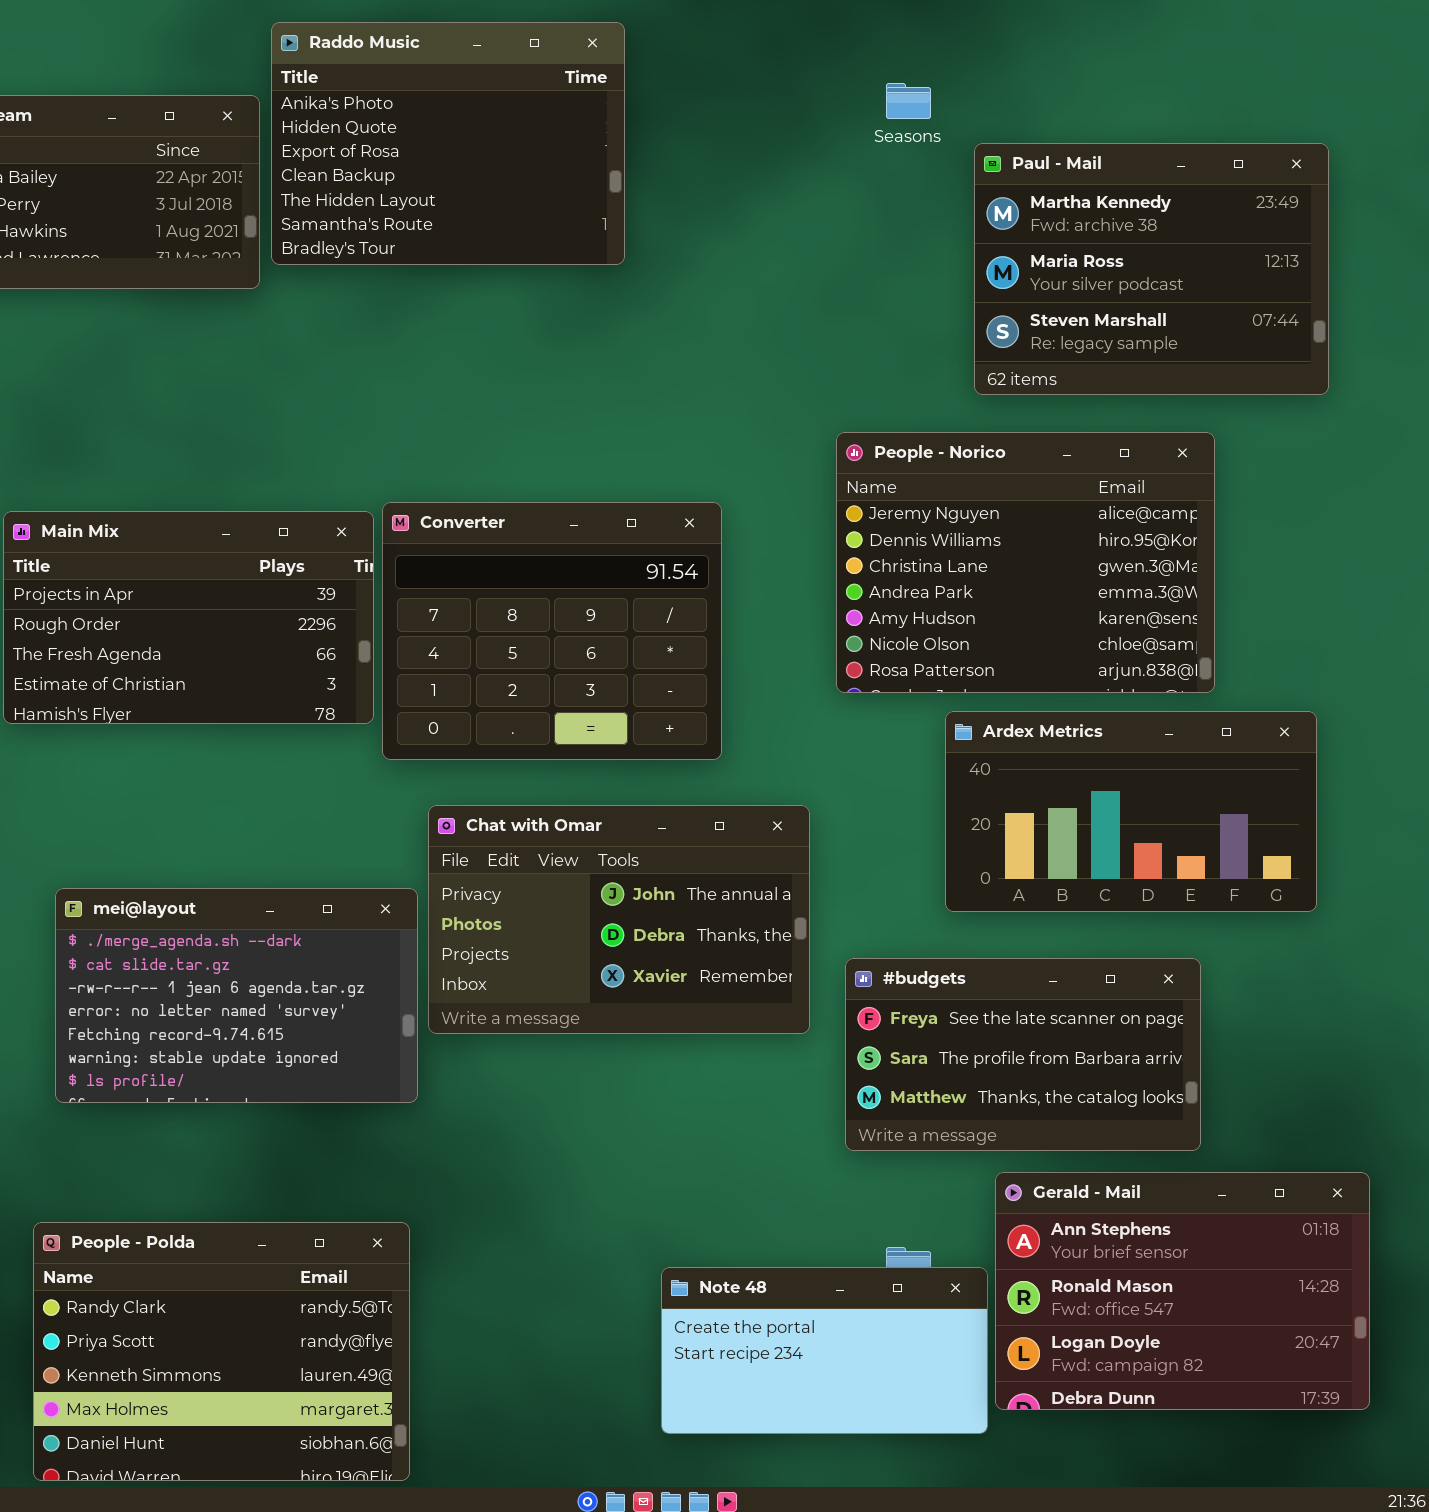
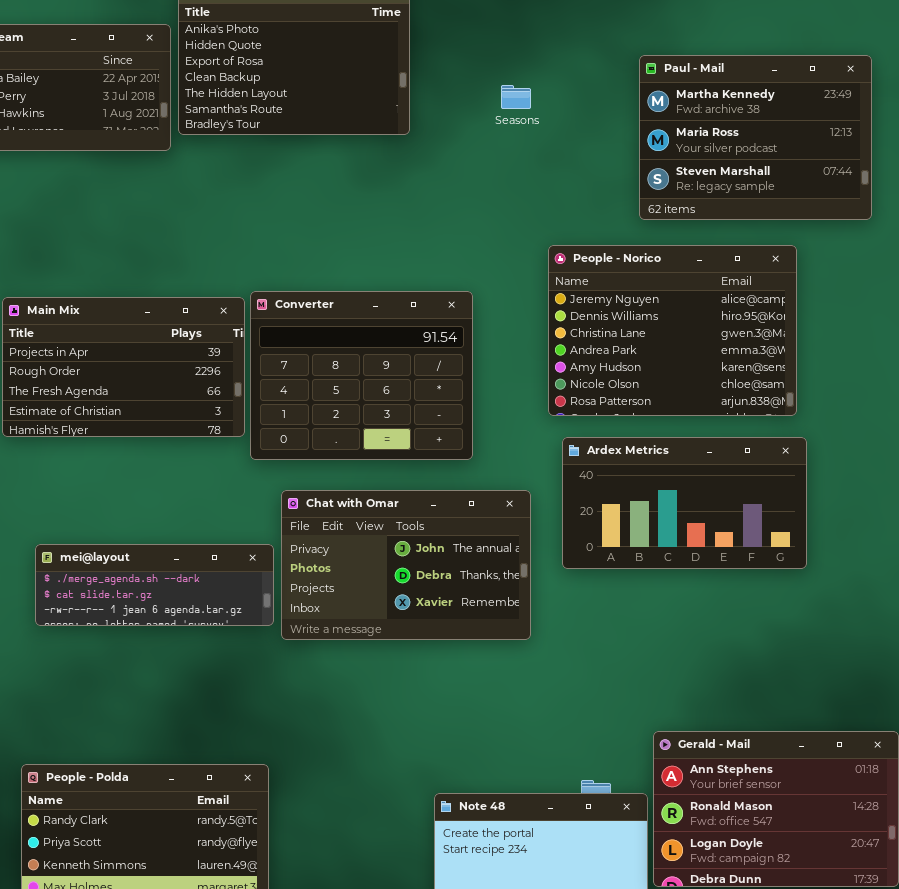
Seasons: [886,83,931,119] -> [501,85,531,109], moved
Ardex Metrics: [945,711,1317,912] -> [562,437,807,569], moved
mei@layout: [55,888,418,1103] -> [35,544,274,626], resized
#budgets: [845,958,1201,1151] -> none, closed

